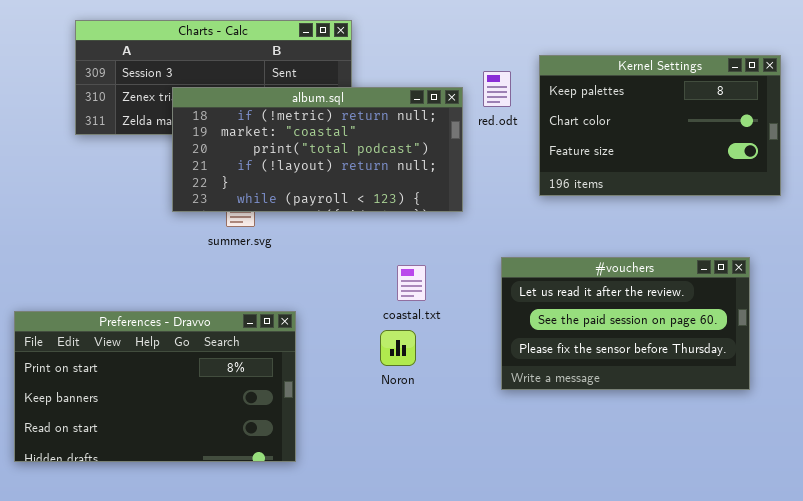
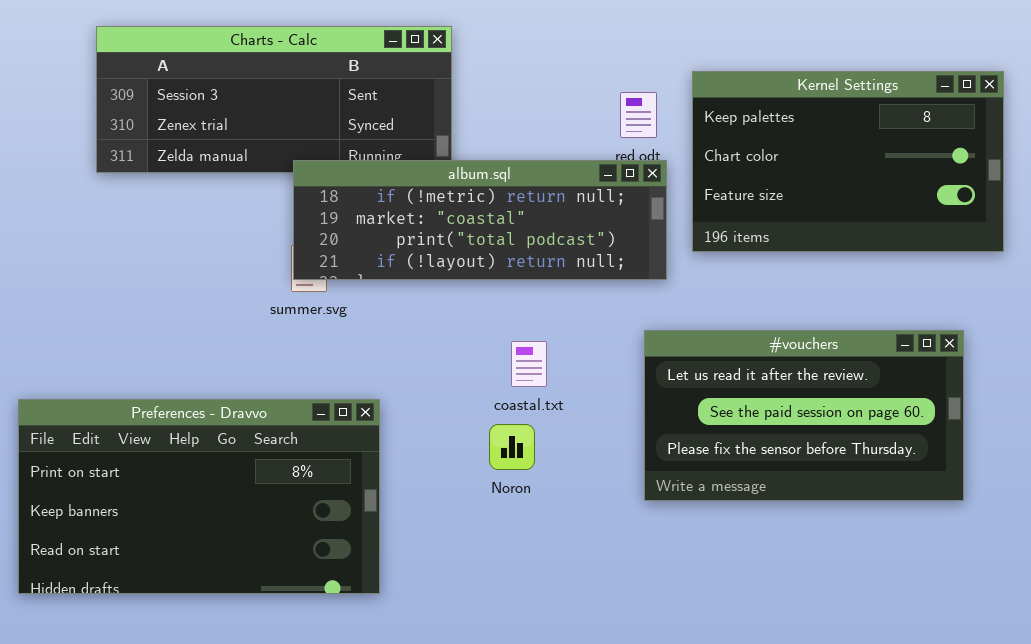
album.sql: [172,87,463,212] -> [293,160,667,280], moved, resized

